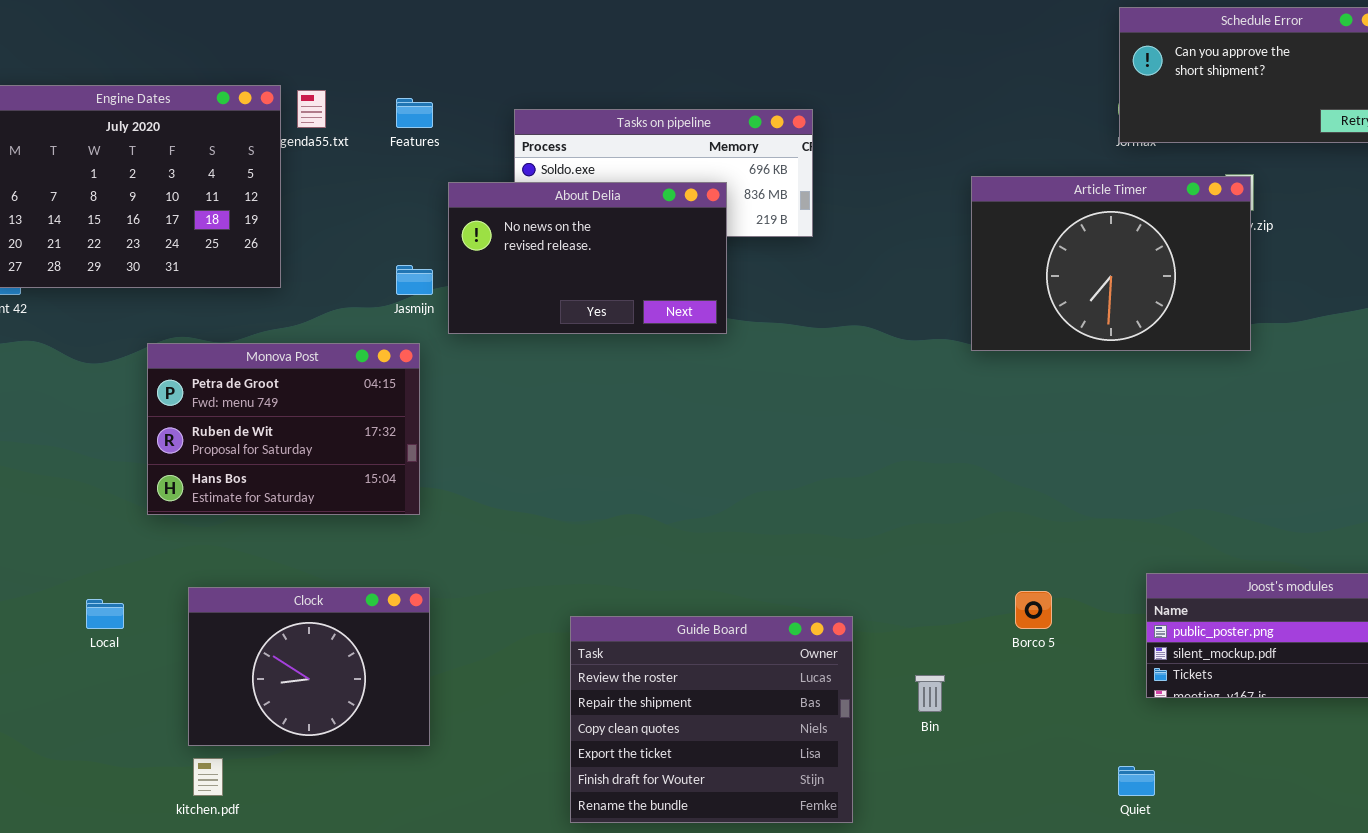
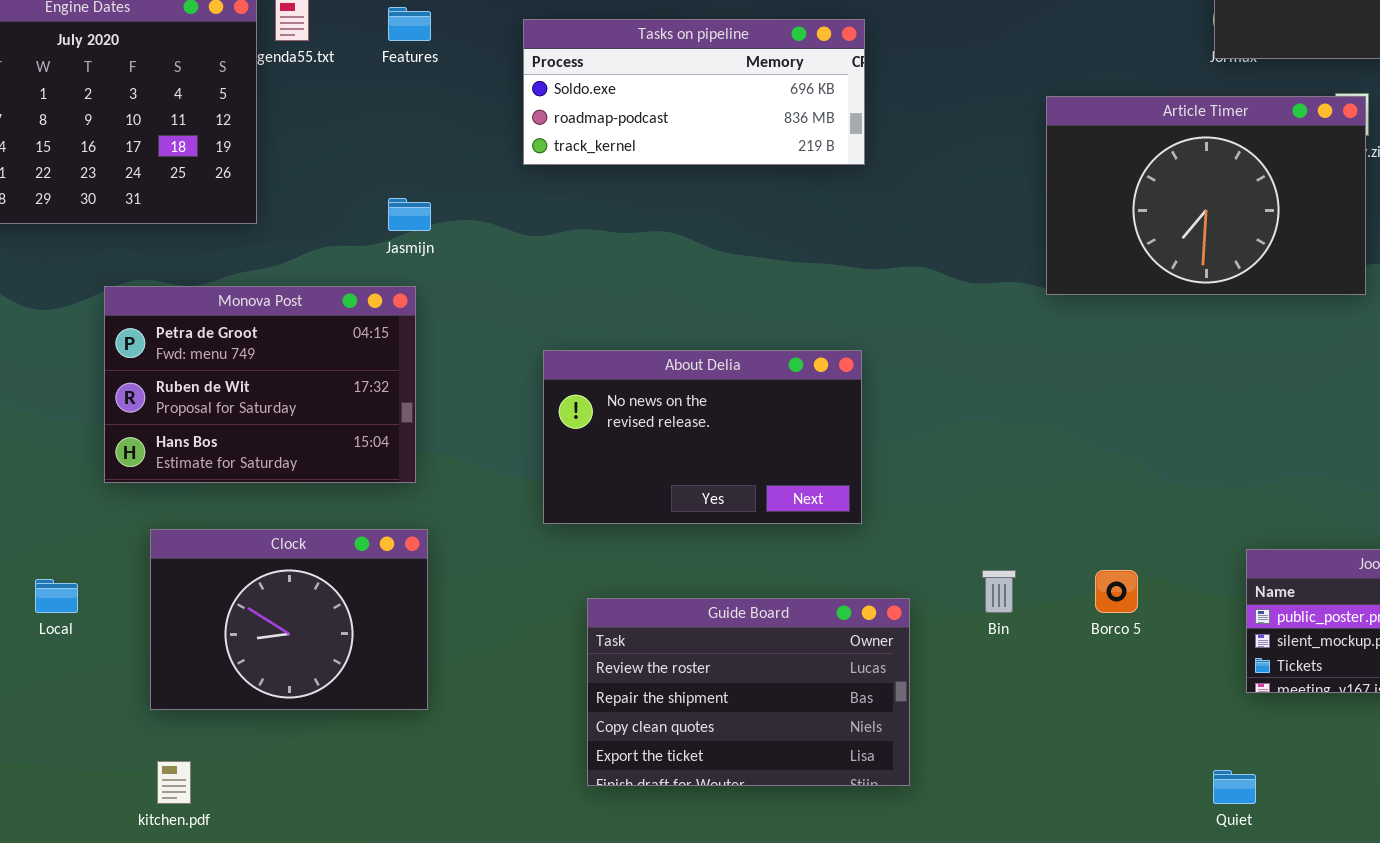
About Delia: [448,182,727,334] -> [543,350,862,524], moved
Clock: [188,587,430,746] -> [150,529,428,710], moved
Guide Board: [570,616,853,823] -> [587,598,910,786], resized
Bin: [915,675,945,712] -> [982,570,1016,613], moved

